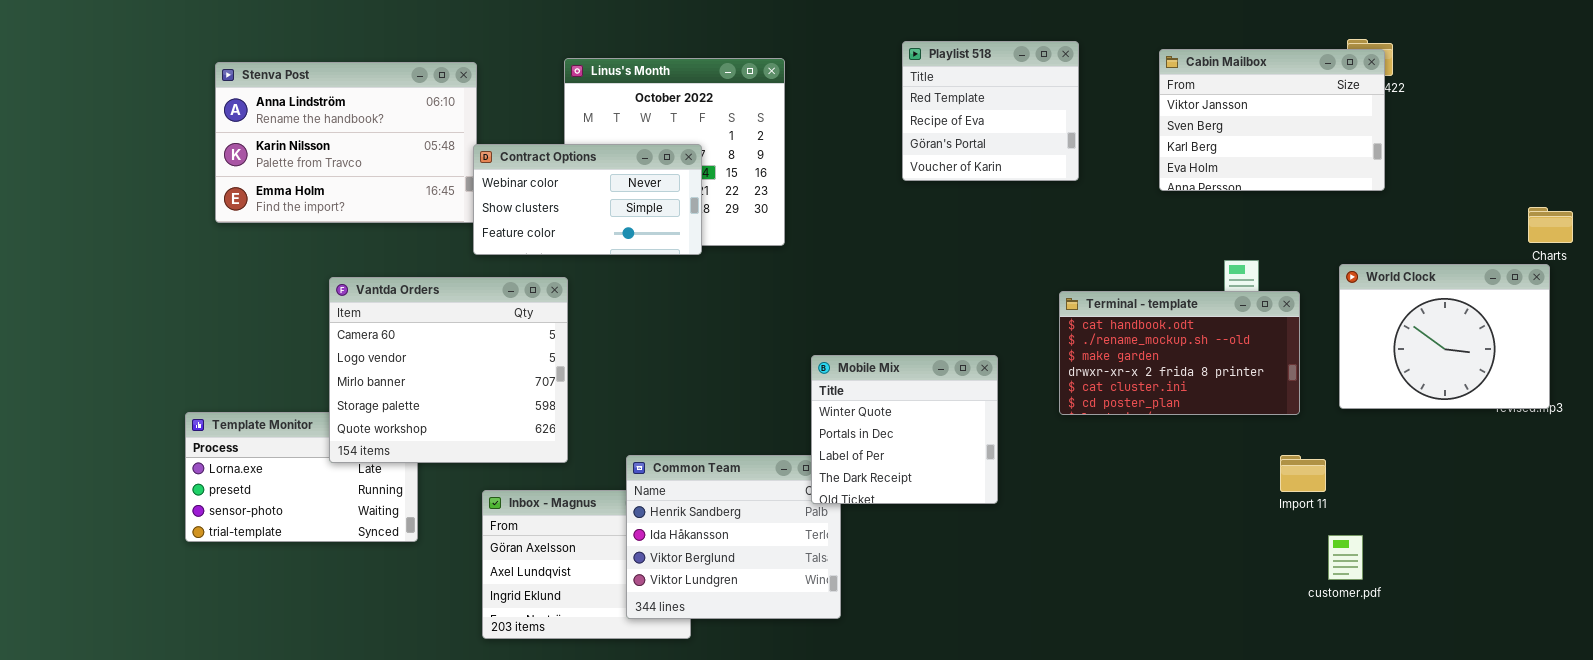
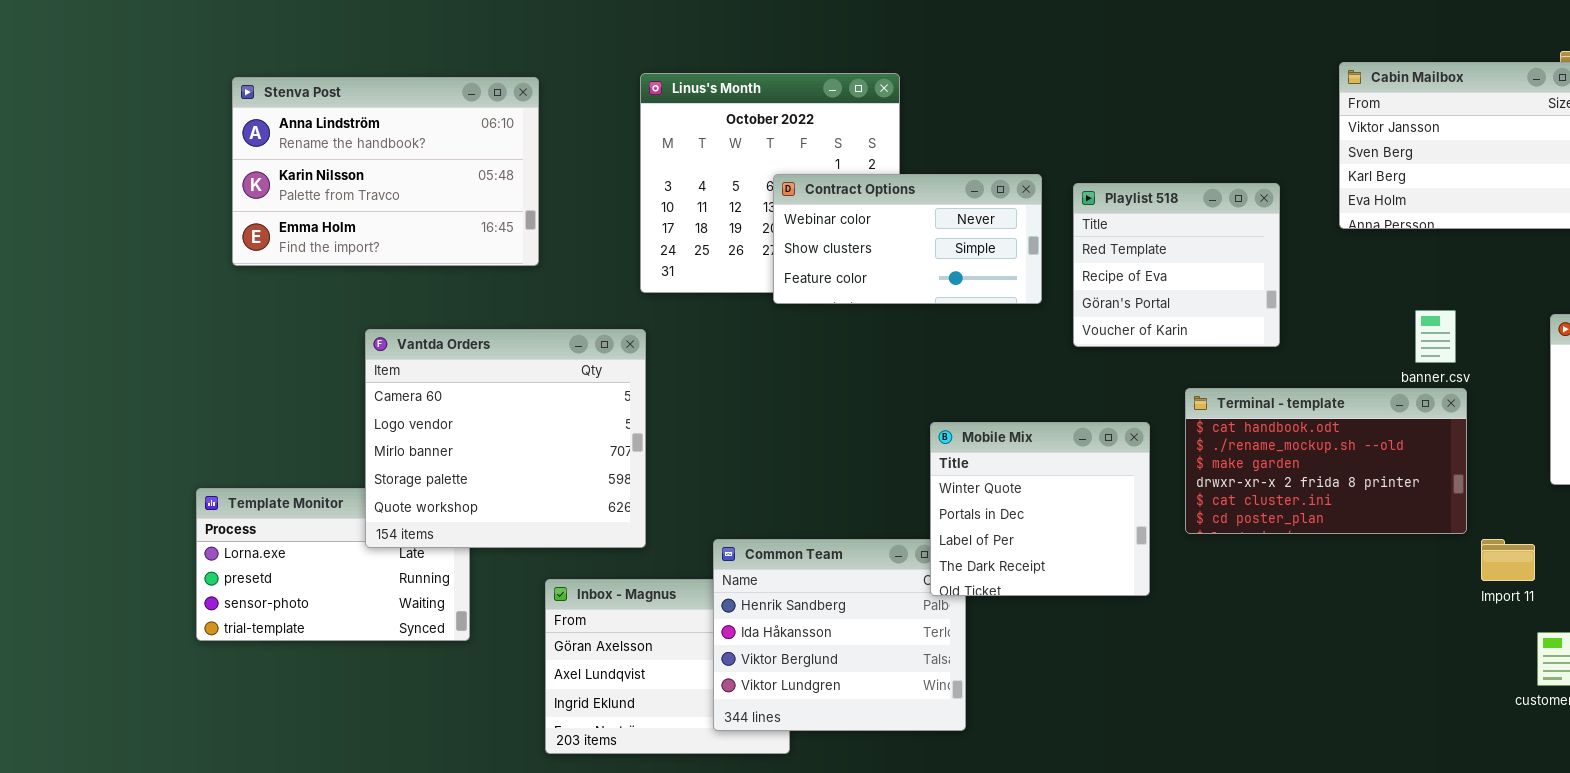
Playlist 518: [902,41,1079,181] -> [1073,183,1280,347], moved
Contract Options: [473,144,702,255] -> [773,174,1042,304], moved
Terminal - template: [1059,291,1300,415] -> [1185,388,1467,534], moved

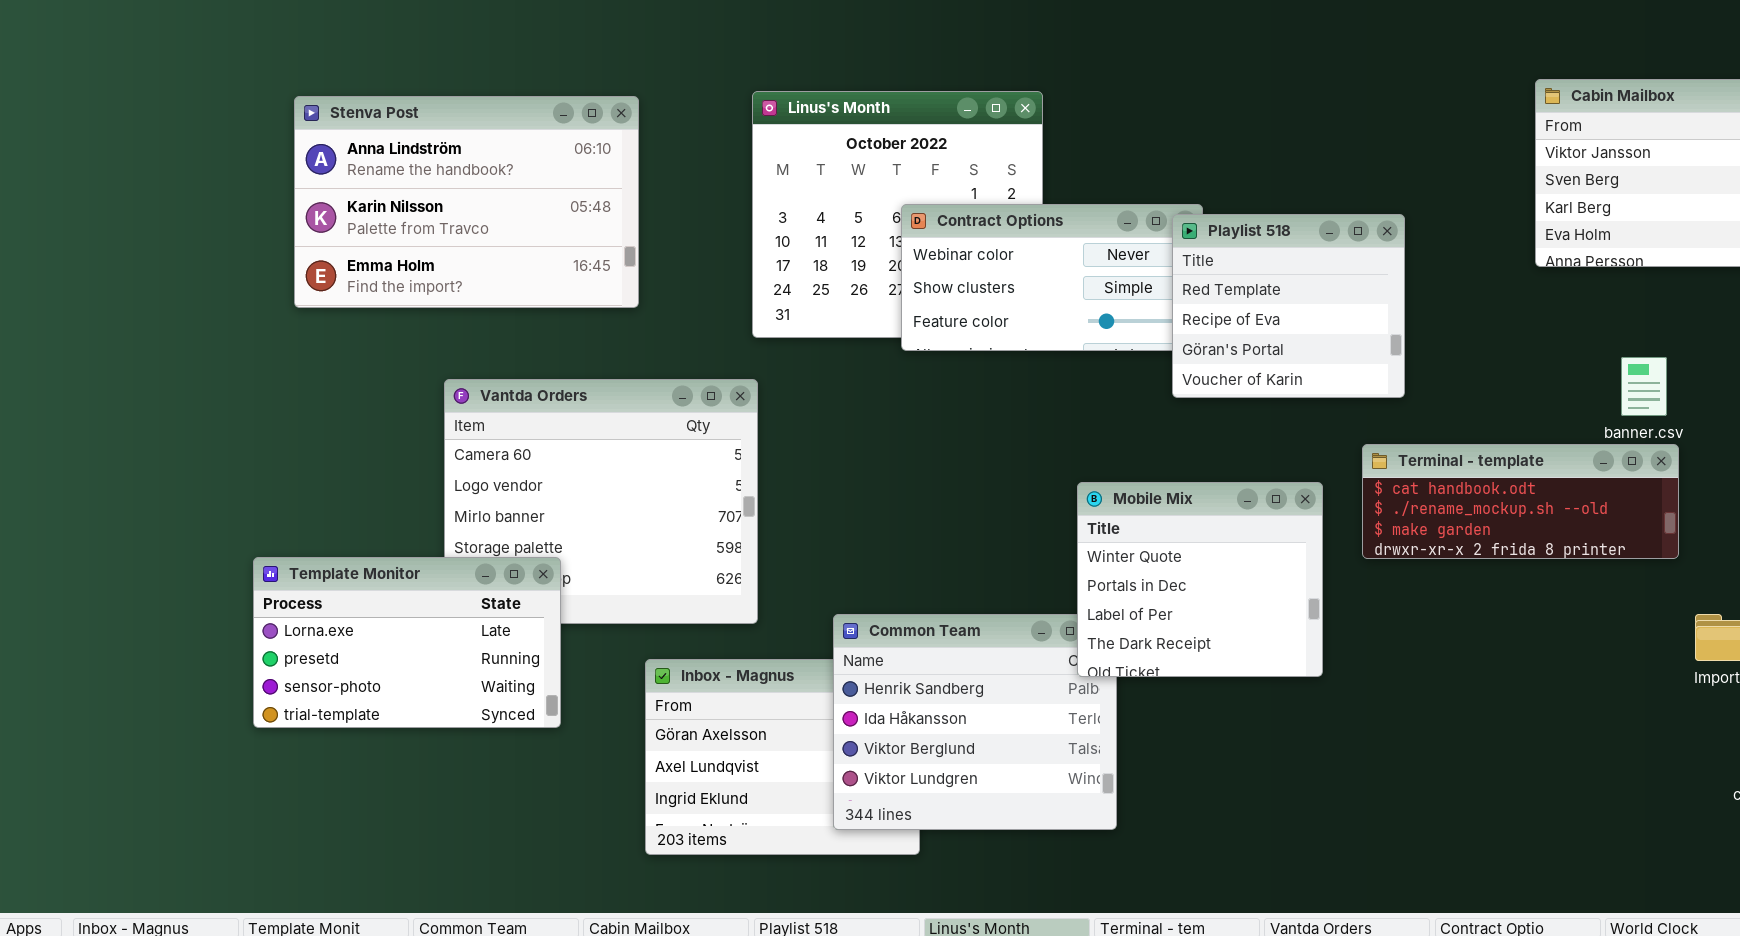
Playlist 518: [1073,183,1280,347] -> [1172,214,1405,398], moved
Terminal - template: [1185,388,1467,534] -> [1362,444,1679,559], resized
Template Monitor: [196,488,470,641] -> [253,557,561,728], raised

